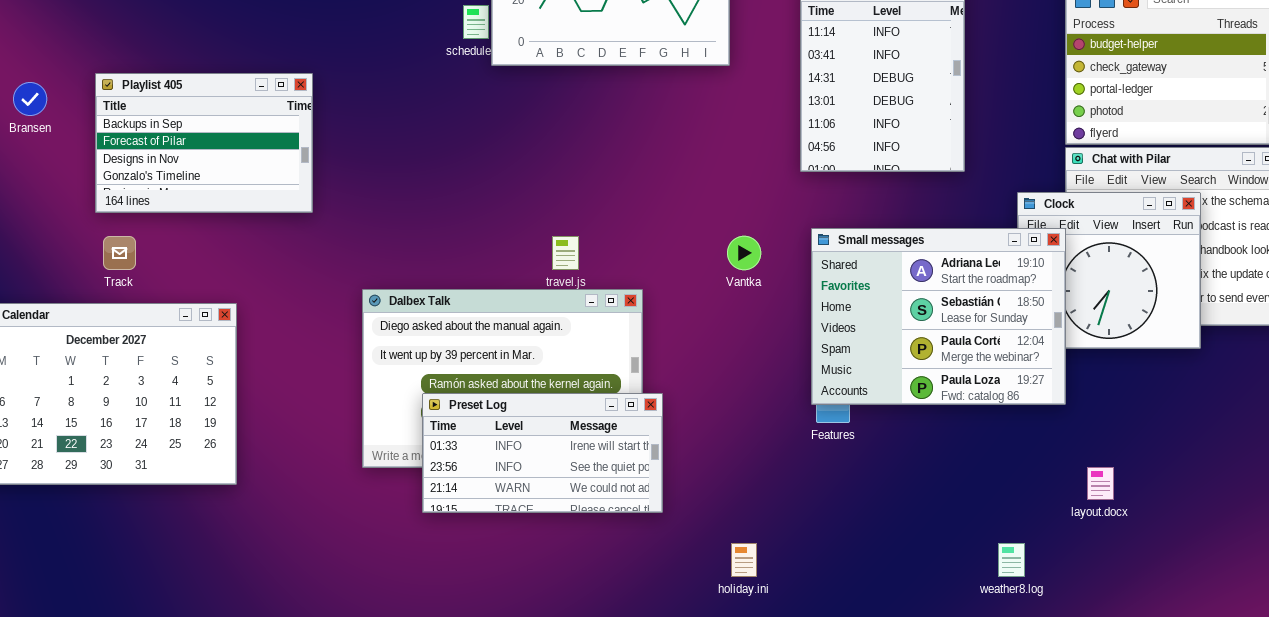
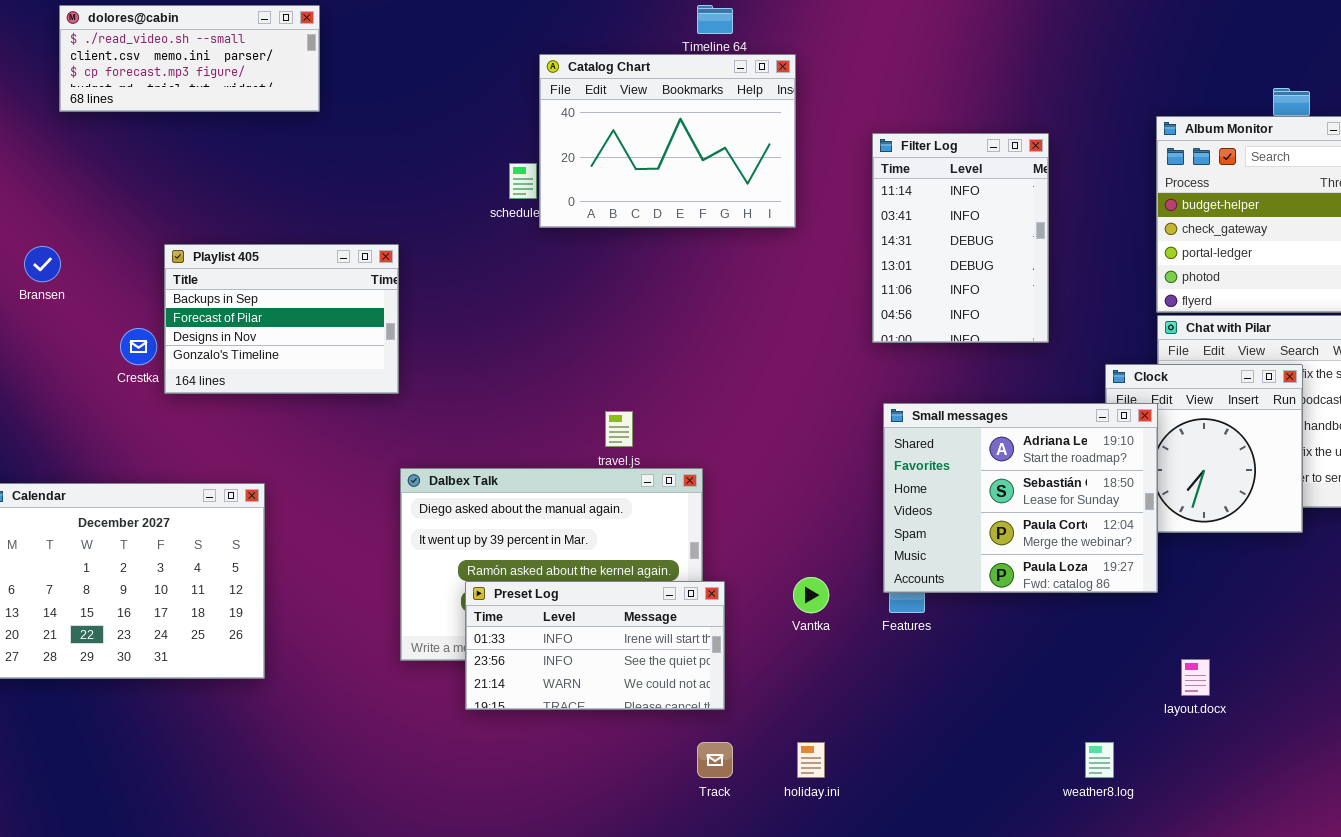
Playlist 405: [95,73,313,213] -> [164,244,399,394], moved
Track: [103,236,136,270] -> [697,742,733,778], moved
Vantka: [727,236,761,270] -> [793,577,829,613], moved

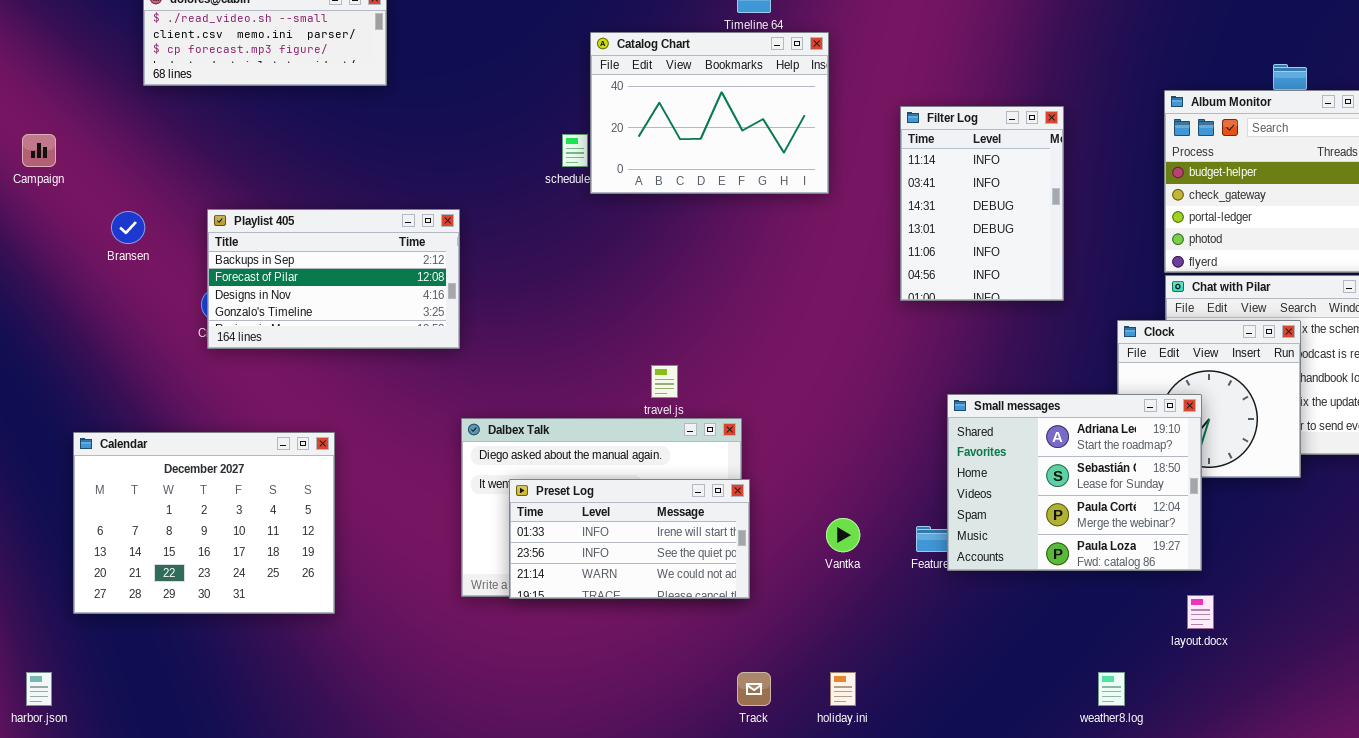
Playlist 405: [164,244,399,394] -> [207,209,460,349], resized
Small messages: [883,403,1158,593] -> [947,394,1202,571], moved
Preset Log: [465,581,725,710] -> [509,479,750,599], moved

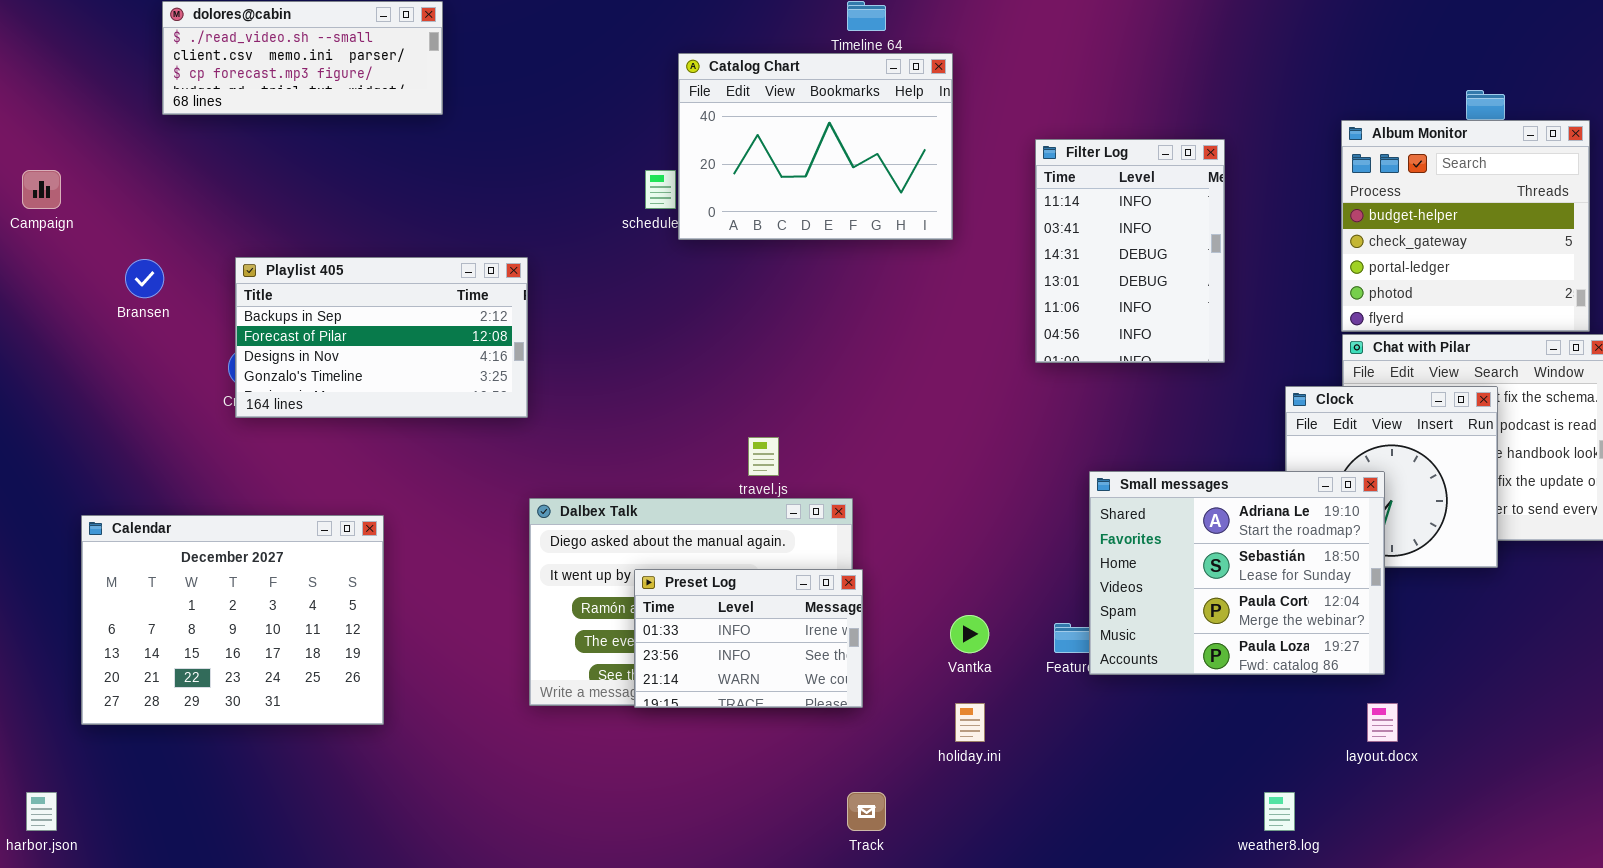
Preset Log: [509,479,750,599] -> [634,569,863,708], resized
holiday.ini: [830,672,856,706] -> [955,703,985,742], moved

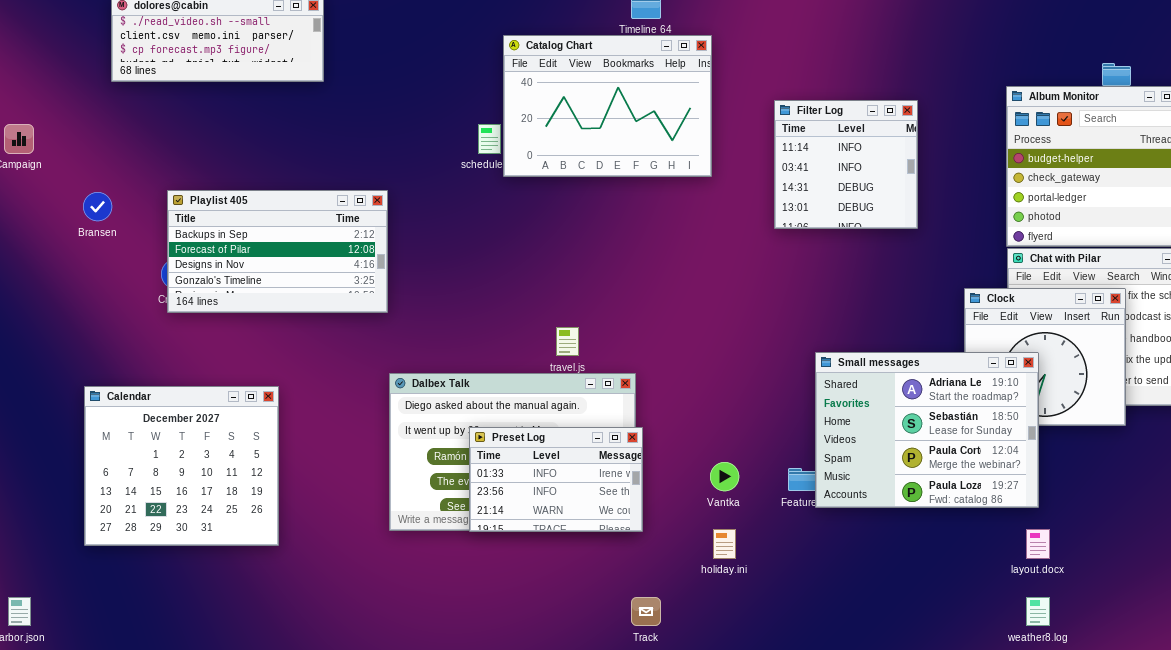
Filter Log: [1035,139,1225,363] -> [774,100,918,229], resized
Calendar: [81,515,384,725] -> [84,386,279,546], resized
weather8.log: [1264,792,1295,831] -> [1026,597,1050,626], moved

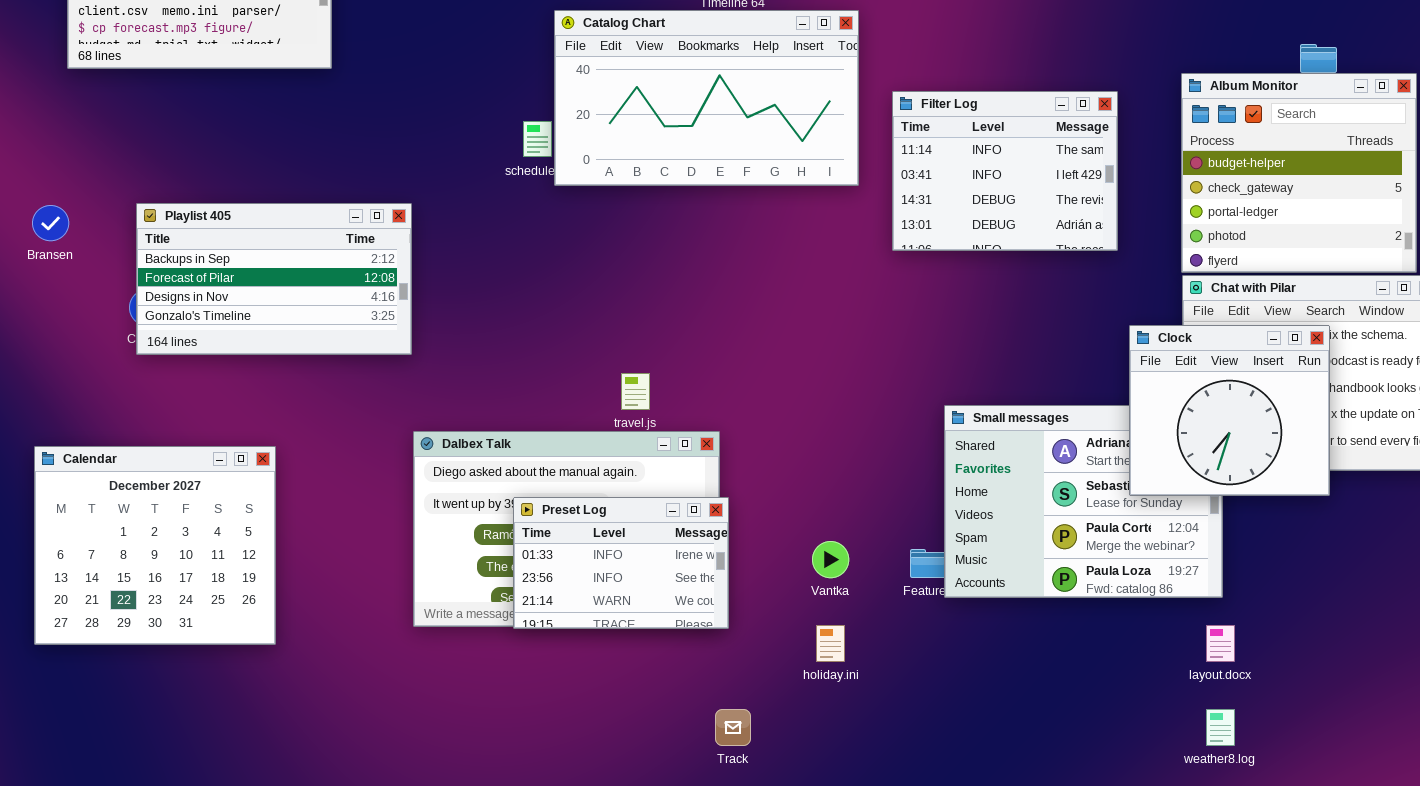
Catalog Chart: [503,35,712,177] -> [554,10,859,186], resized
Filter Log: [774,100,918,229] -> [892,91,1118,251], resized
Clock: [964,288,1126,426] -> [1129,325,1330,496], raised

